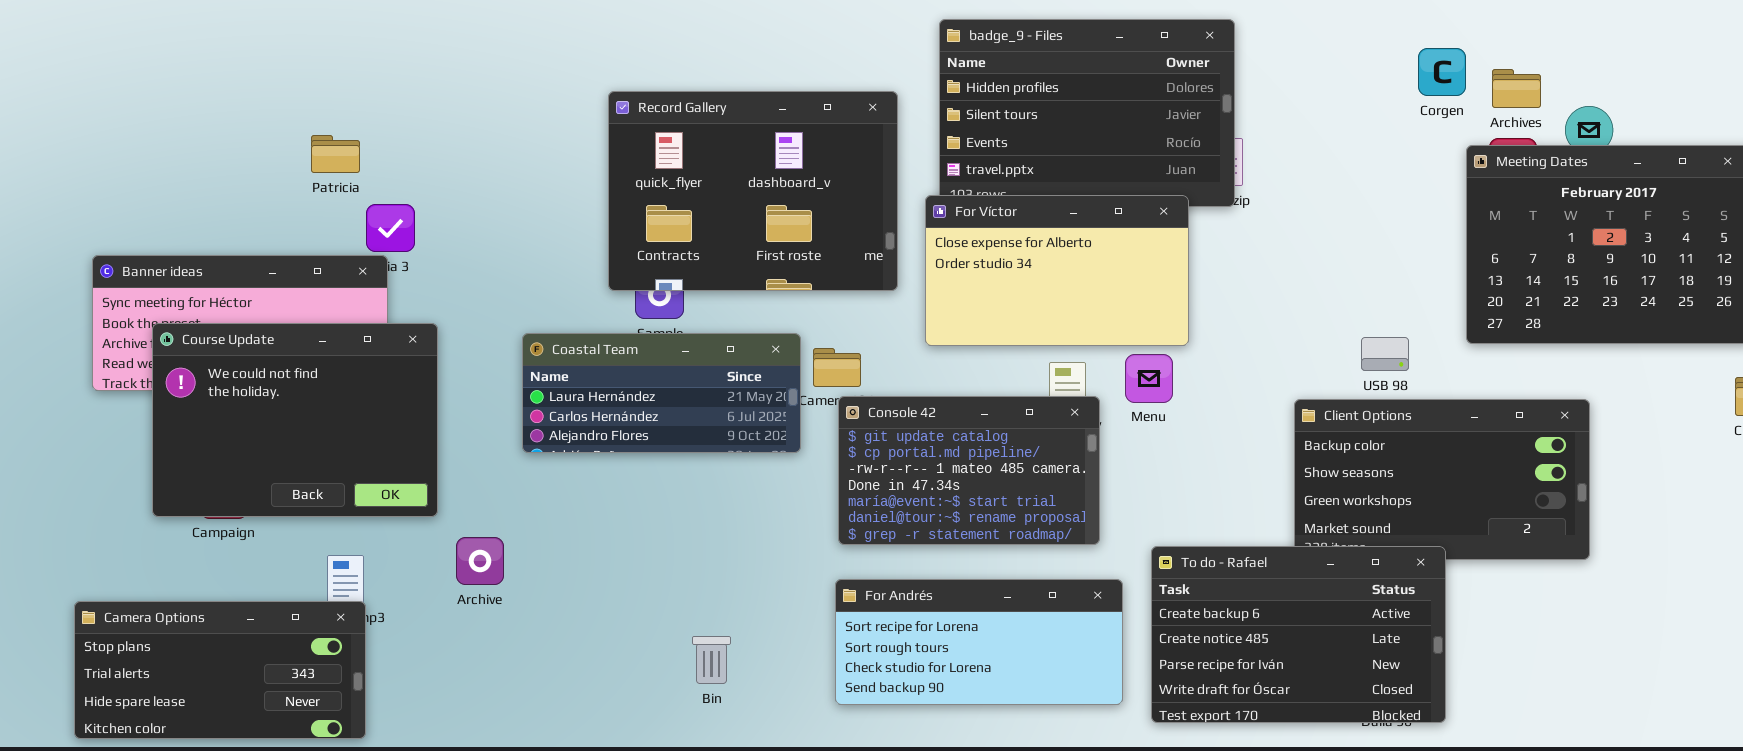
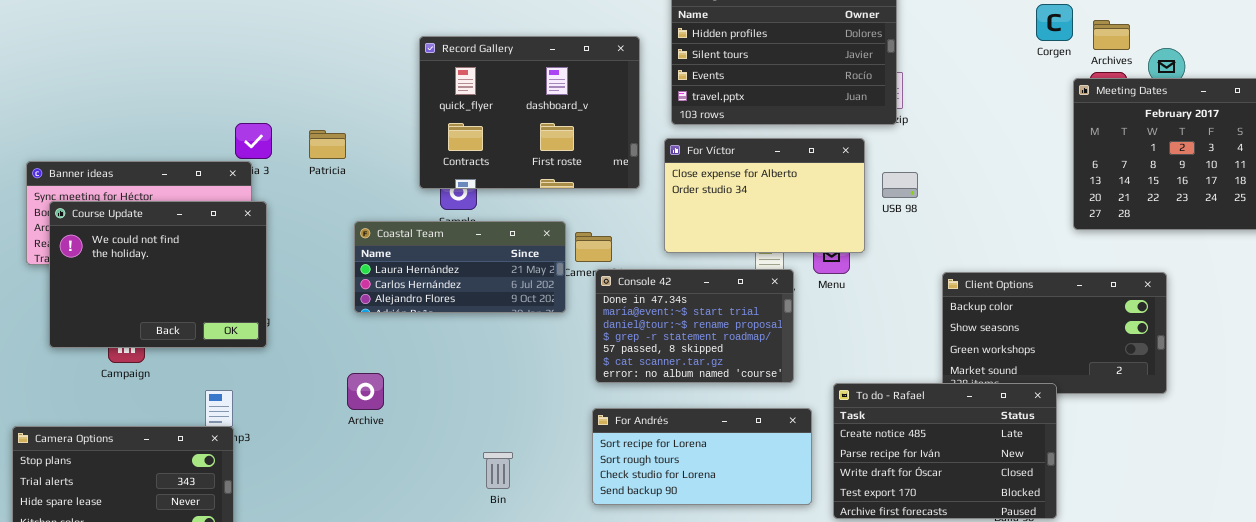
Patricia: [311,135,360,173] -> [309,130,346,159], moved
For Víctor: [925,195,1189,346] -> [664,138,865,253], moved
Course Update: [152,323,438,517] -> [49,201,267,348], moved
USB 98: [1361,337,1409,371] -> [882,172,918,198], moved
Console 42: [838,396,1100,545] -> [595,269,794,383], scrolled down 3 rows
Archive: [456,537,504,585] -> [347,373,384,410], moved
To do - Rafael: [1151,546,1446,723] -> [833,383,1057,519], scrolled down 1 row

